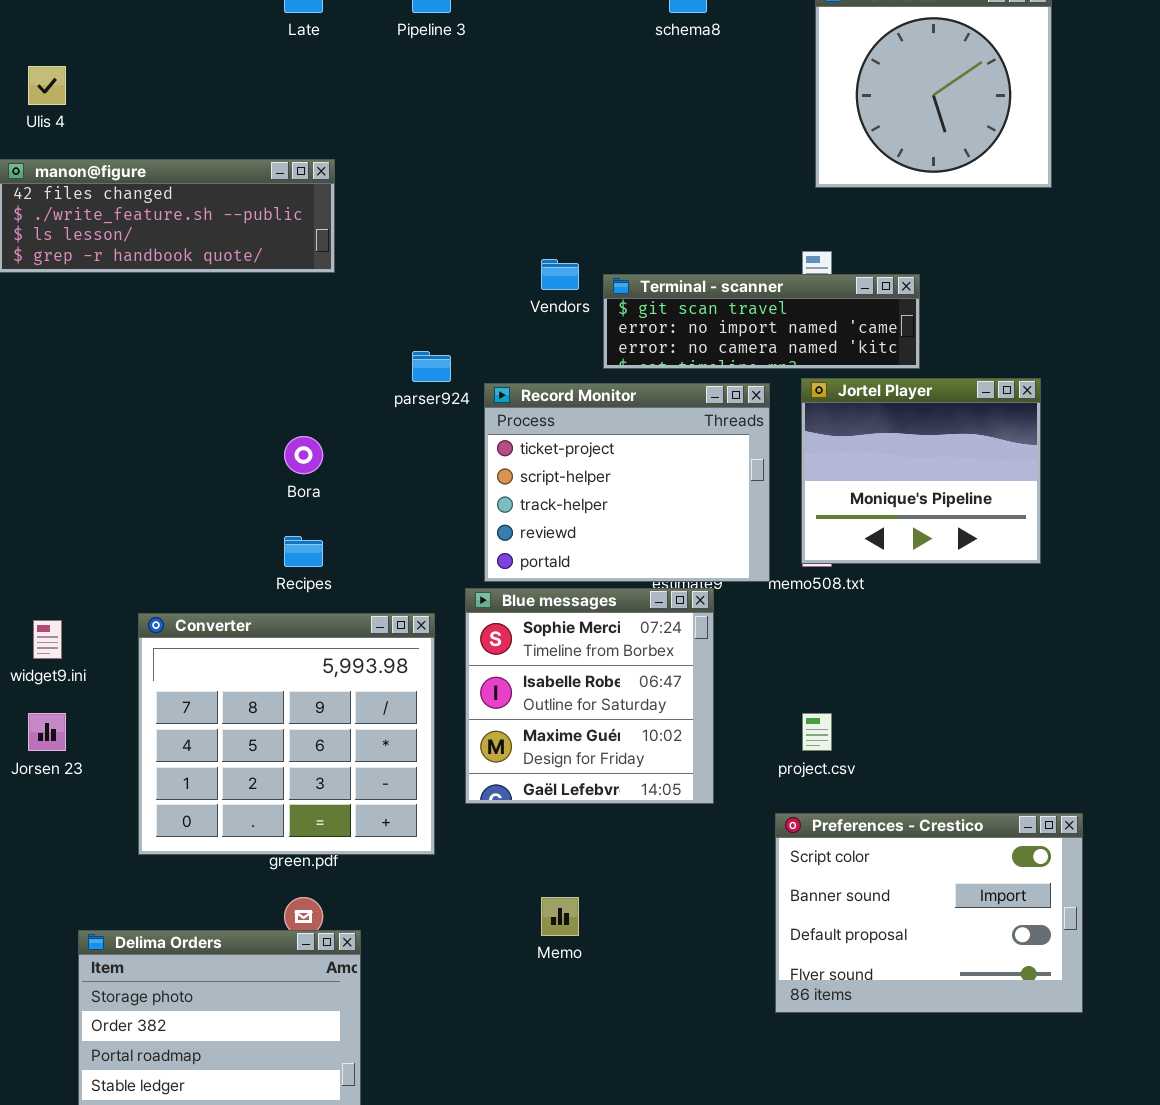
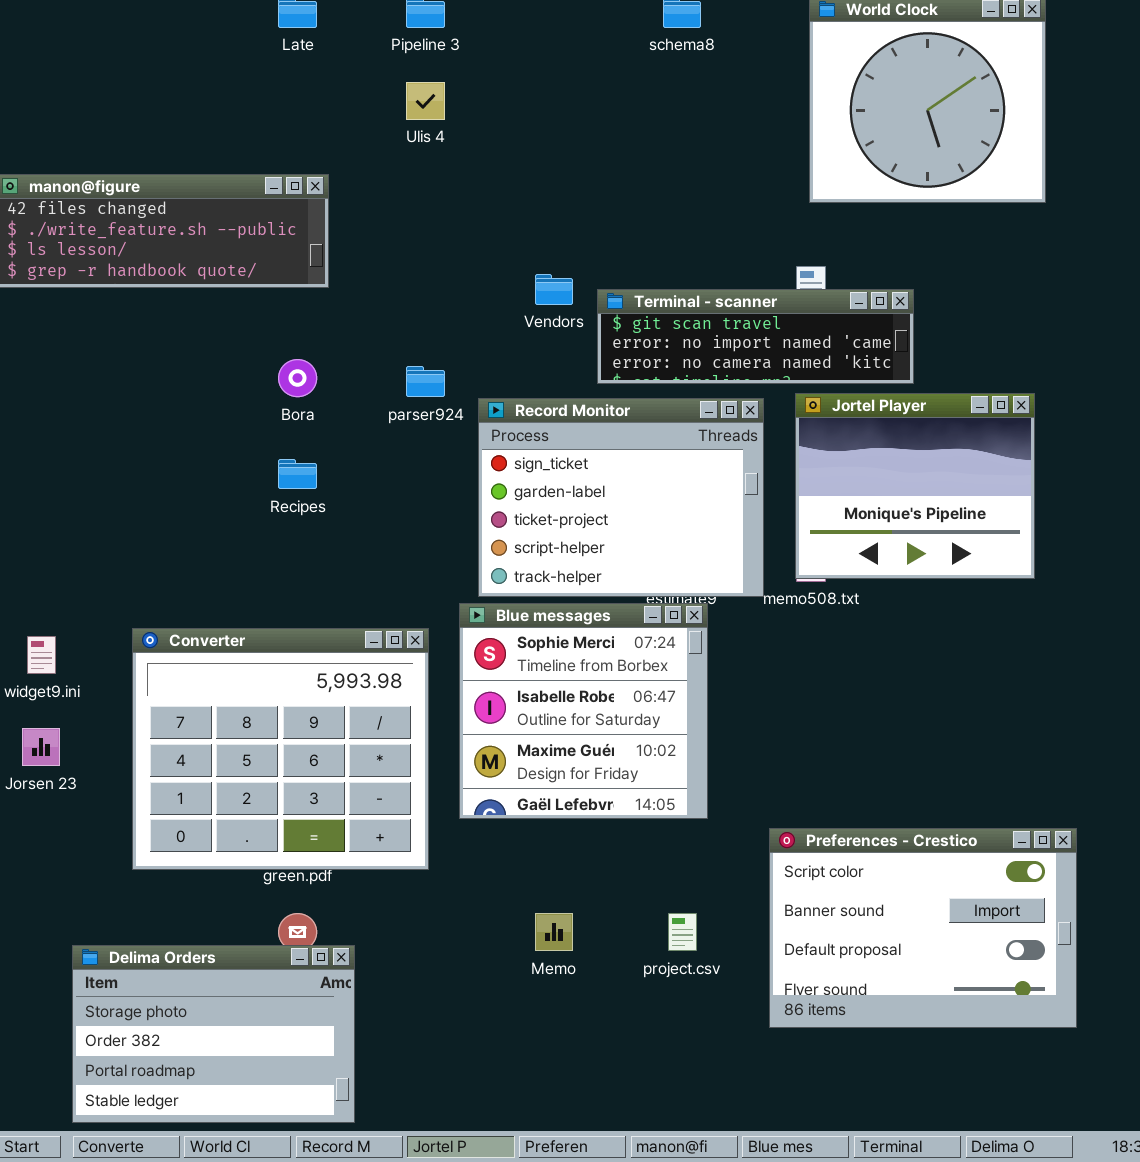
Ulis 4: [28,66,66,105] -> [406,82,445,120], moved
Record Monitor: [484,383,770,582] -> [478,398,764,597], scrolled up 2 rows
Bora: [284,436,323,474] -> [278,359,317,397], moved
Recipes: [284,536,323,567] -> [278,459,317,489], moved
project.csv: [802,713,832,751] -> [668,913,697,951], moved

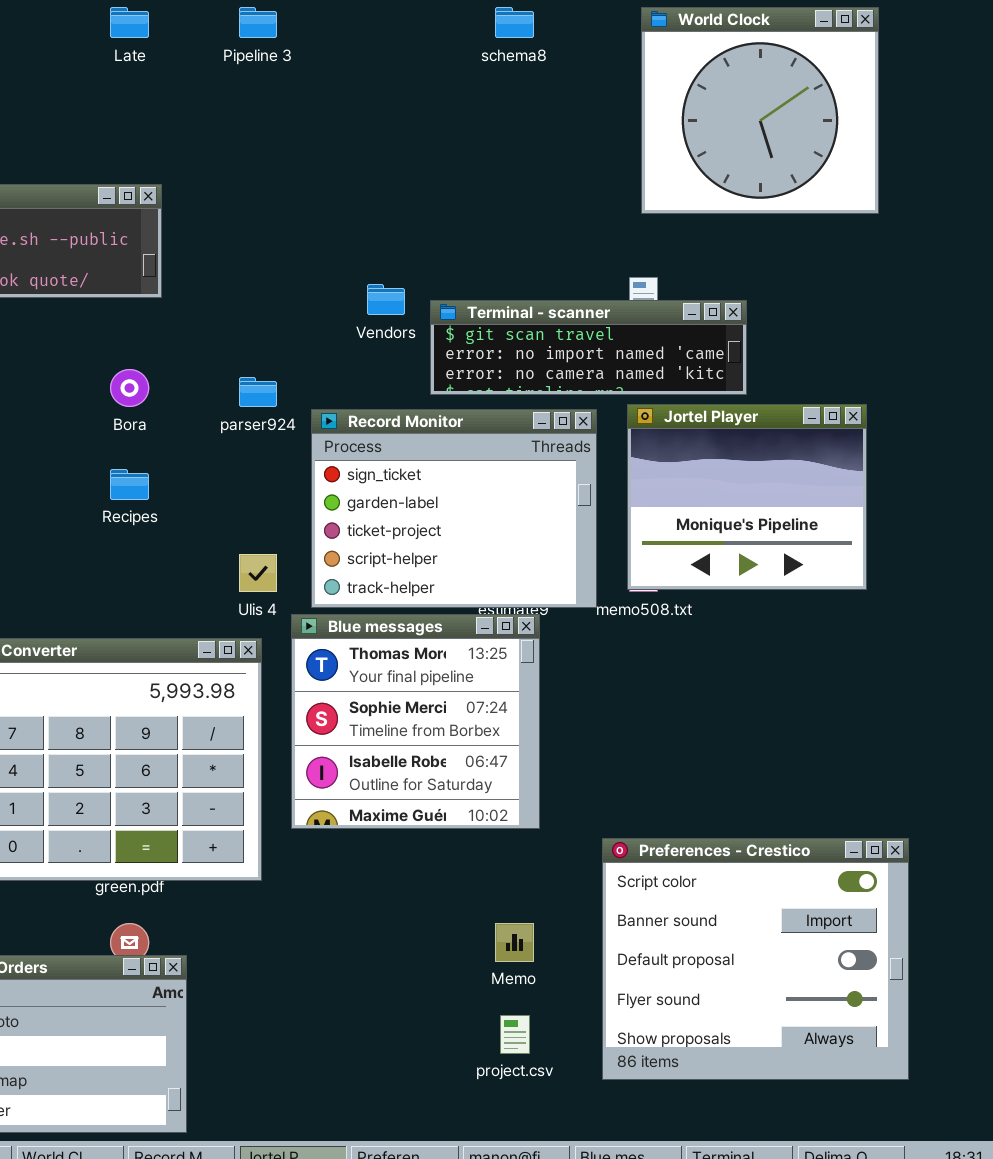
Ulis 4: [406,82,445,120] -> [239,554,277,592], moved
Blue messages: [459,603,708,819] -> [291,614,540,829], scrolled up 1 row
Preferences - Crestico: [769,828,1077,1028] -> [602,838,909,1080], resized
Memo: [535,913,573,951] -> [495,923,534,962], moved
project.csv: [668,913,697,951] -> [500,1015,530,1054], moved

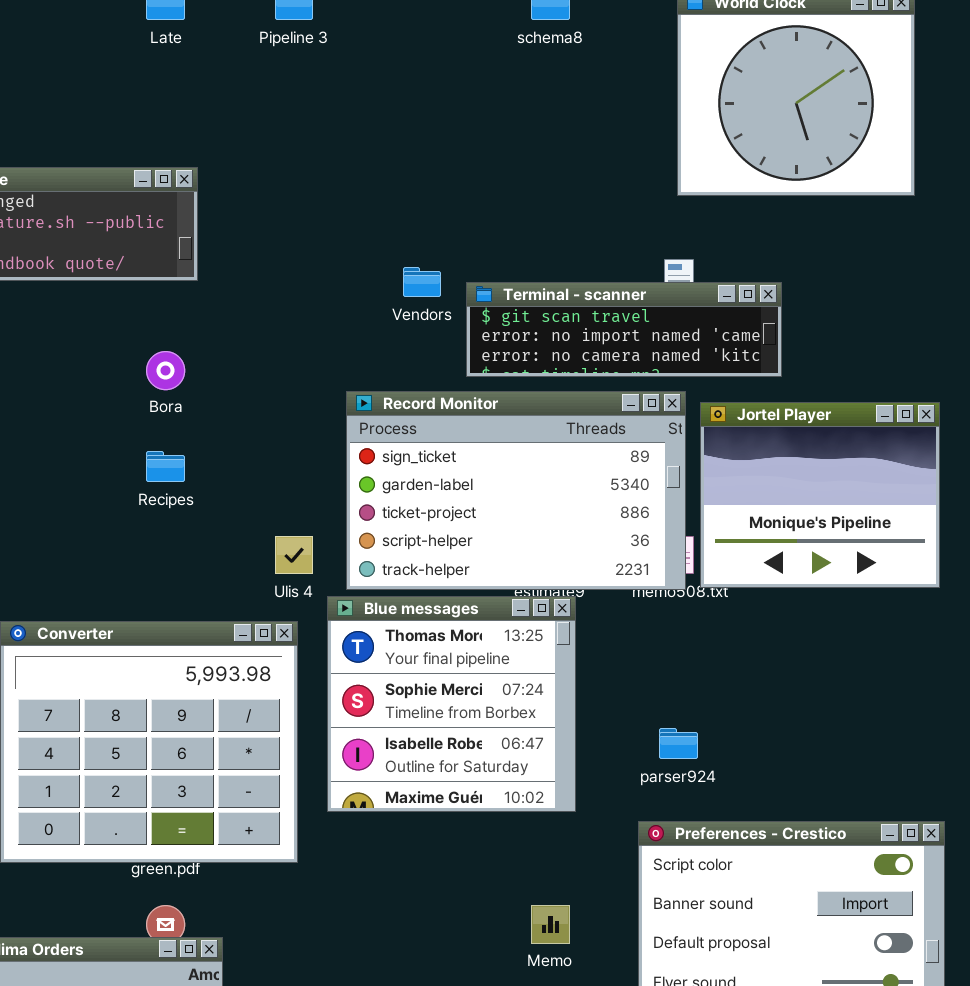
parser924: [239,377,277,407] -> [659,728,698,759], moved
Jortel Player: [627,404,867,590] -> [700,402,940,588], moved
Record Monitor: [311,409,597,608] -> [346,391,686,590], resized

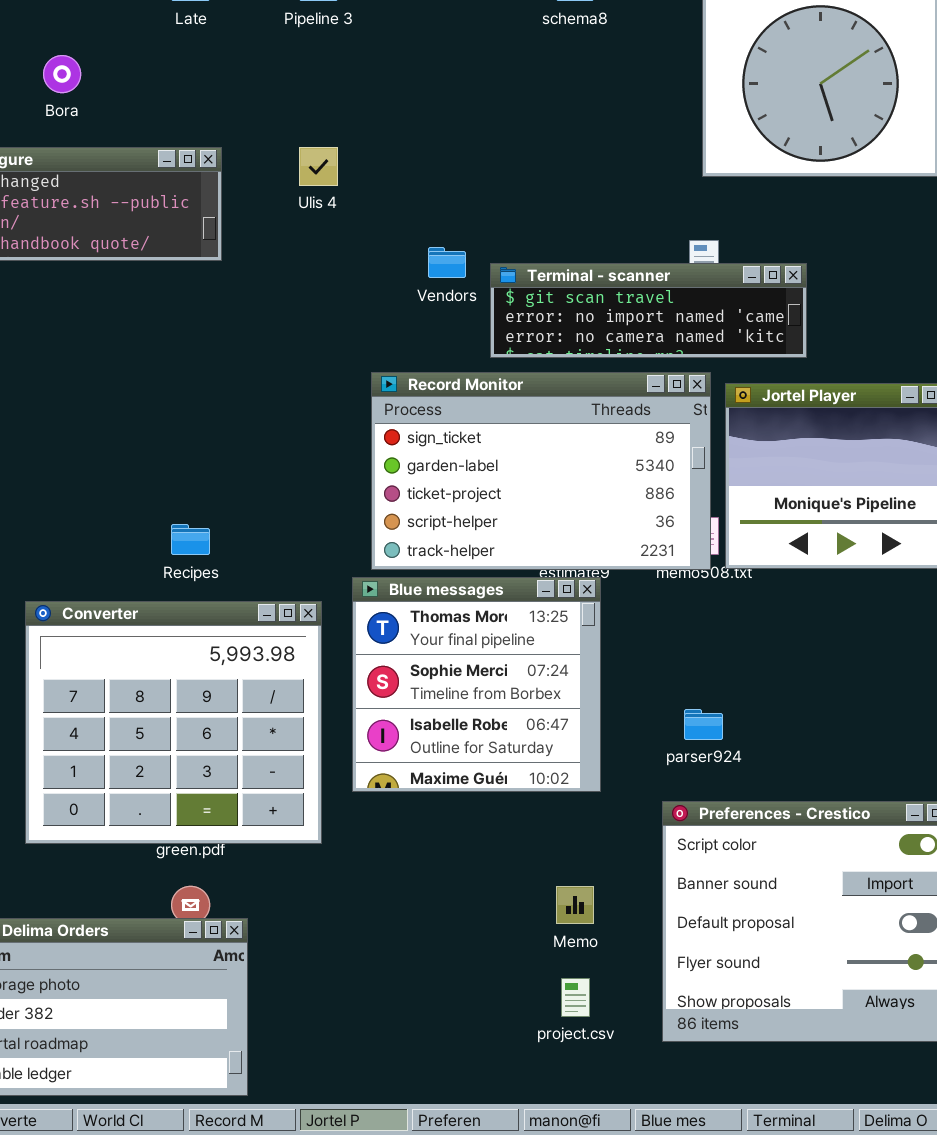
Bora: [146,351,185,390] -> [43,55,81,93], moved
Recipes: [146,451,185,482] -> [171,524,210,555], moved
Ulis 4: [275,536,313,574] -> [299,147,338,186], moved

